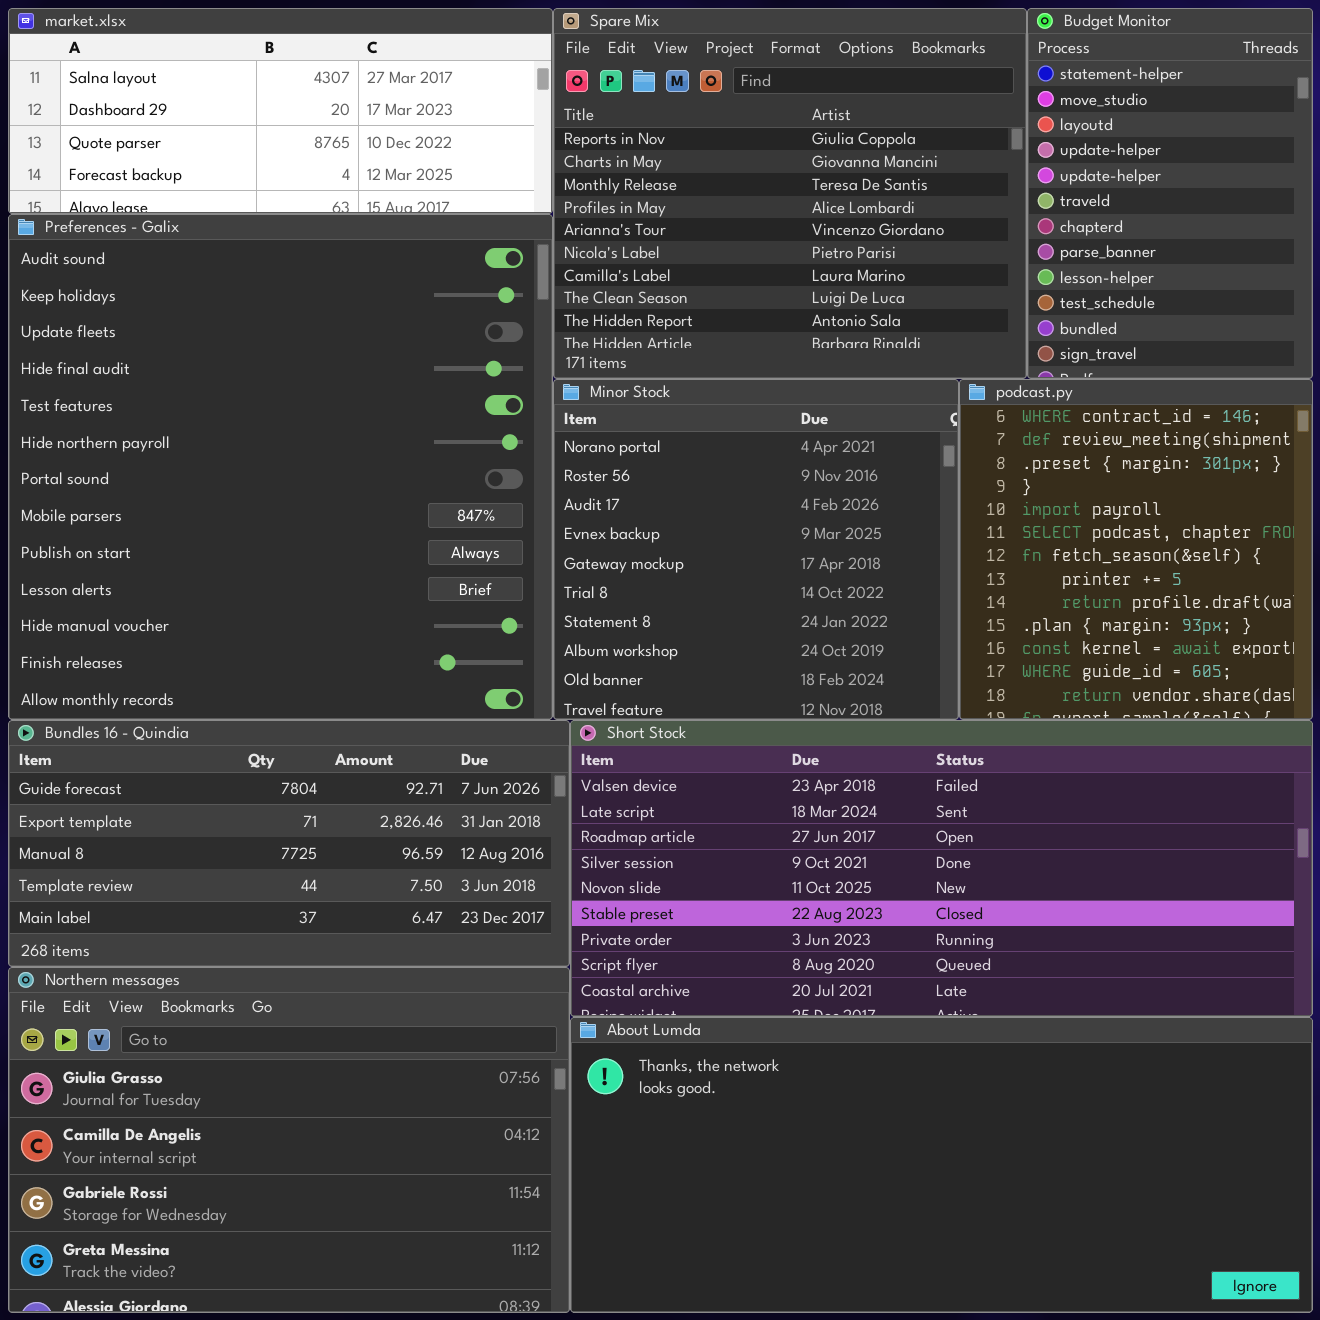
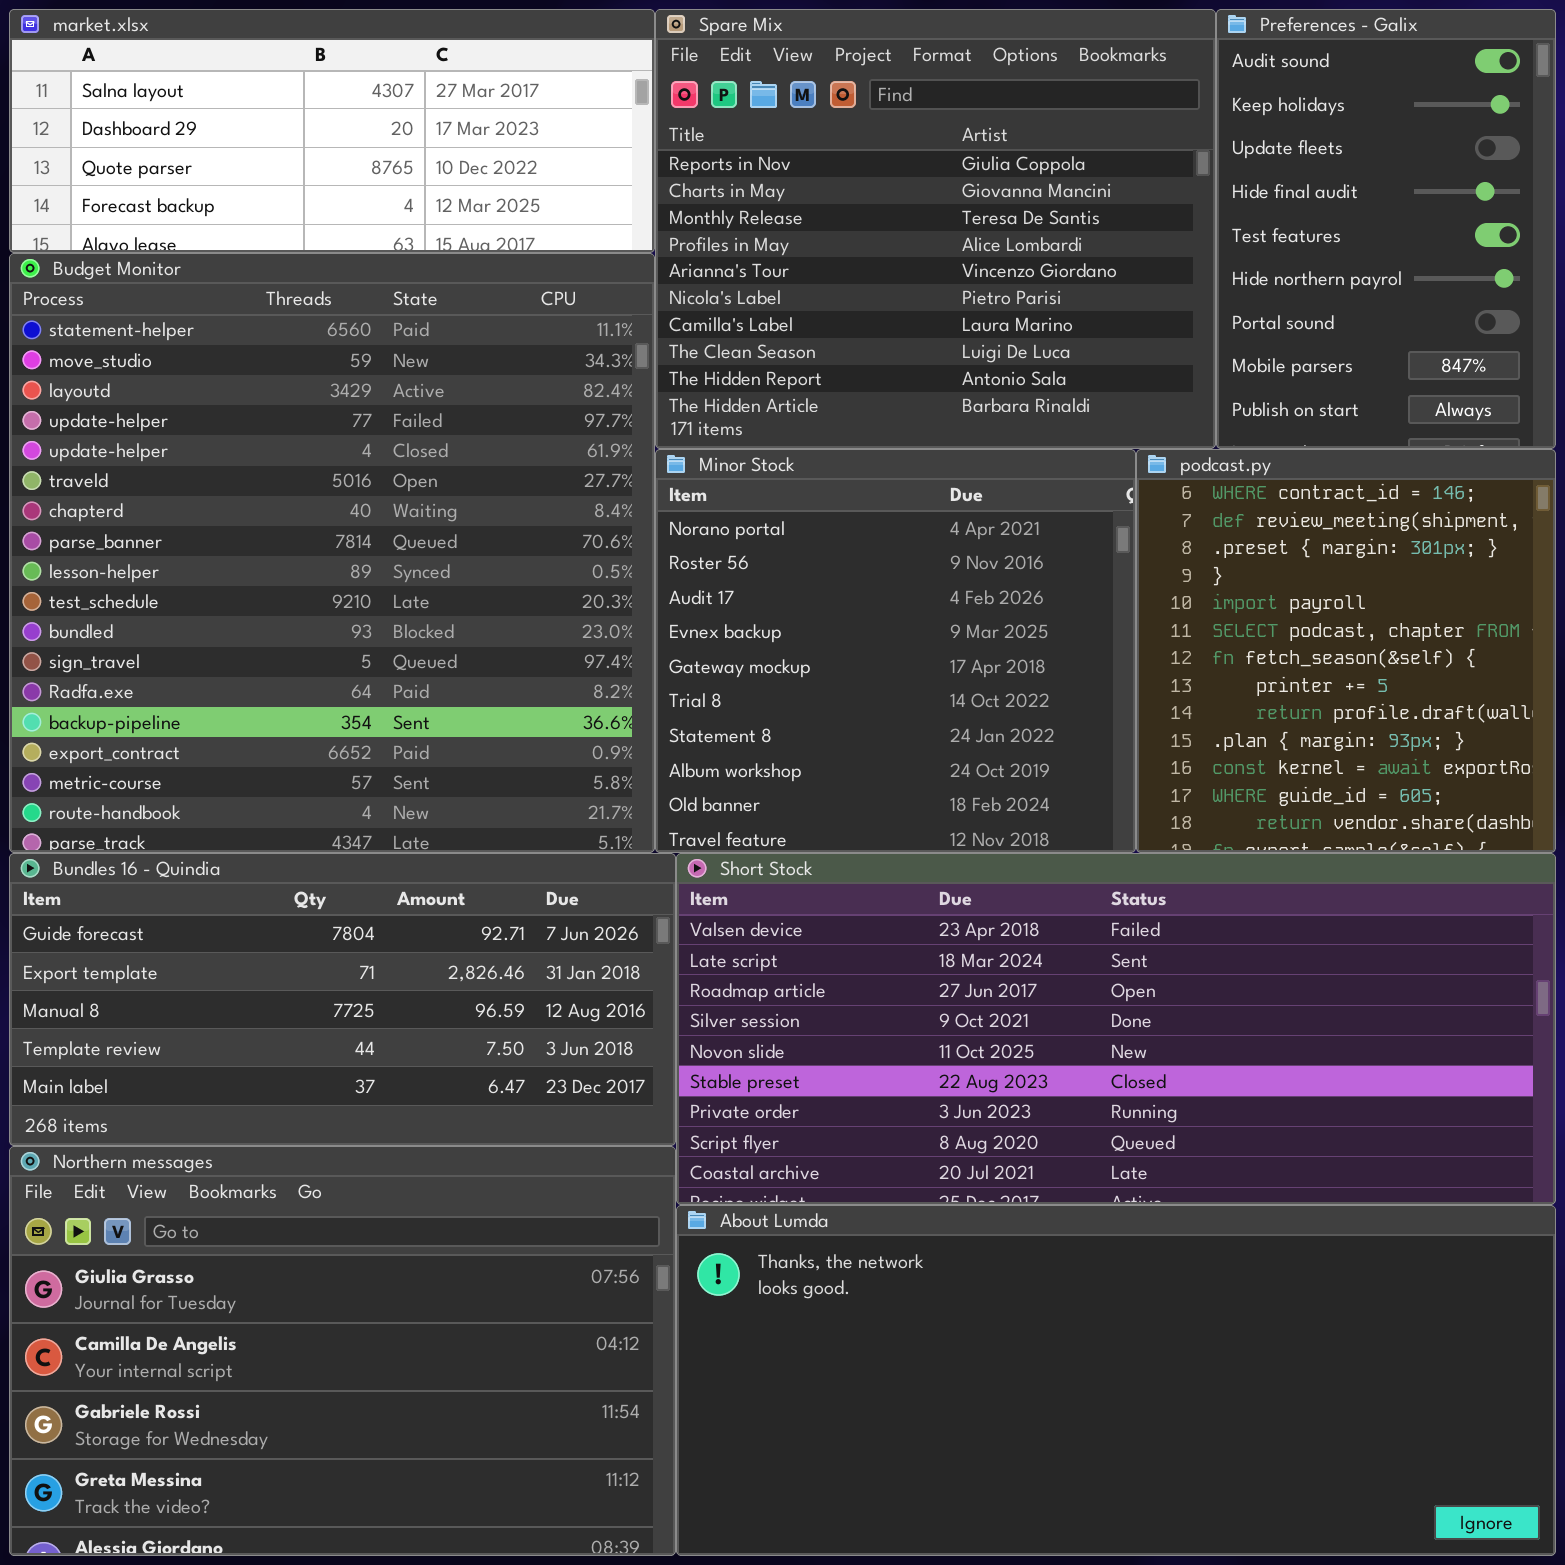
Budget Monitor: [1027,8,1313,379] -> [9,253,655,853], moved, resized
Preferences - Galix: [8,214,553,720] -> [1216,9,1556,449], moved, resized

